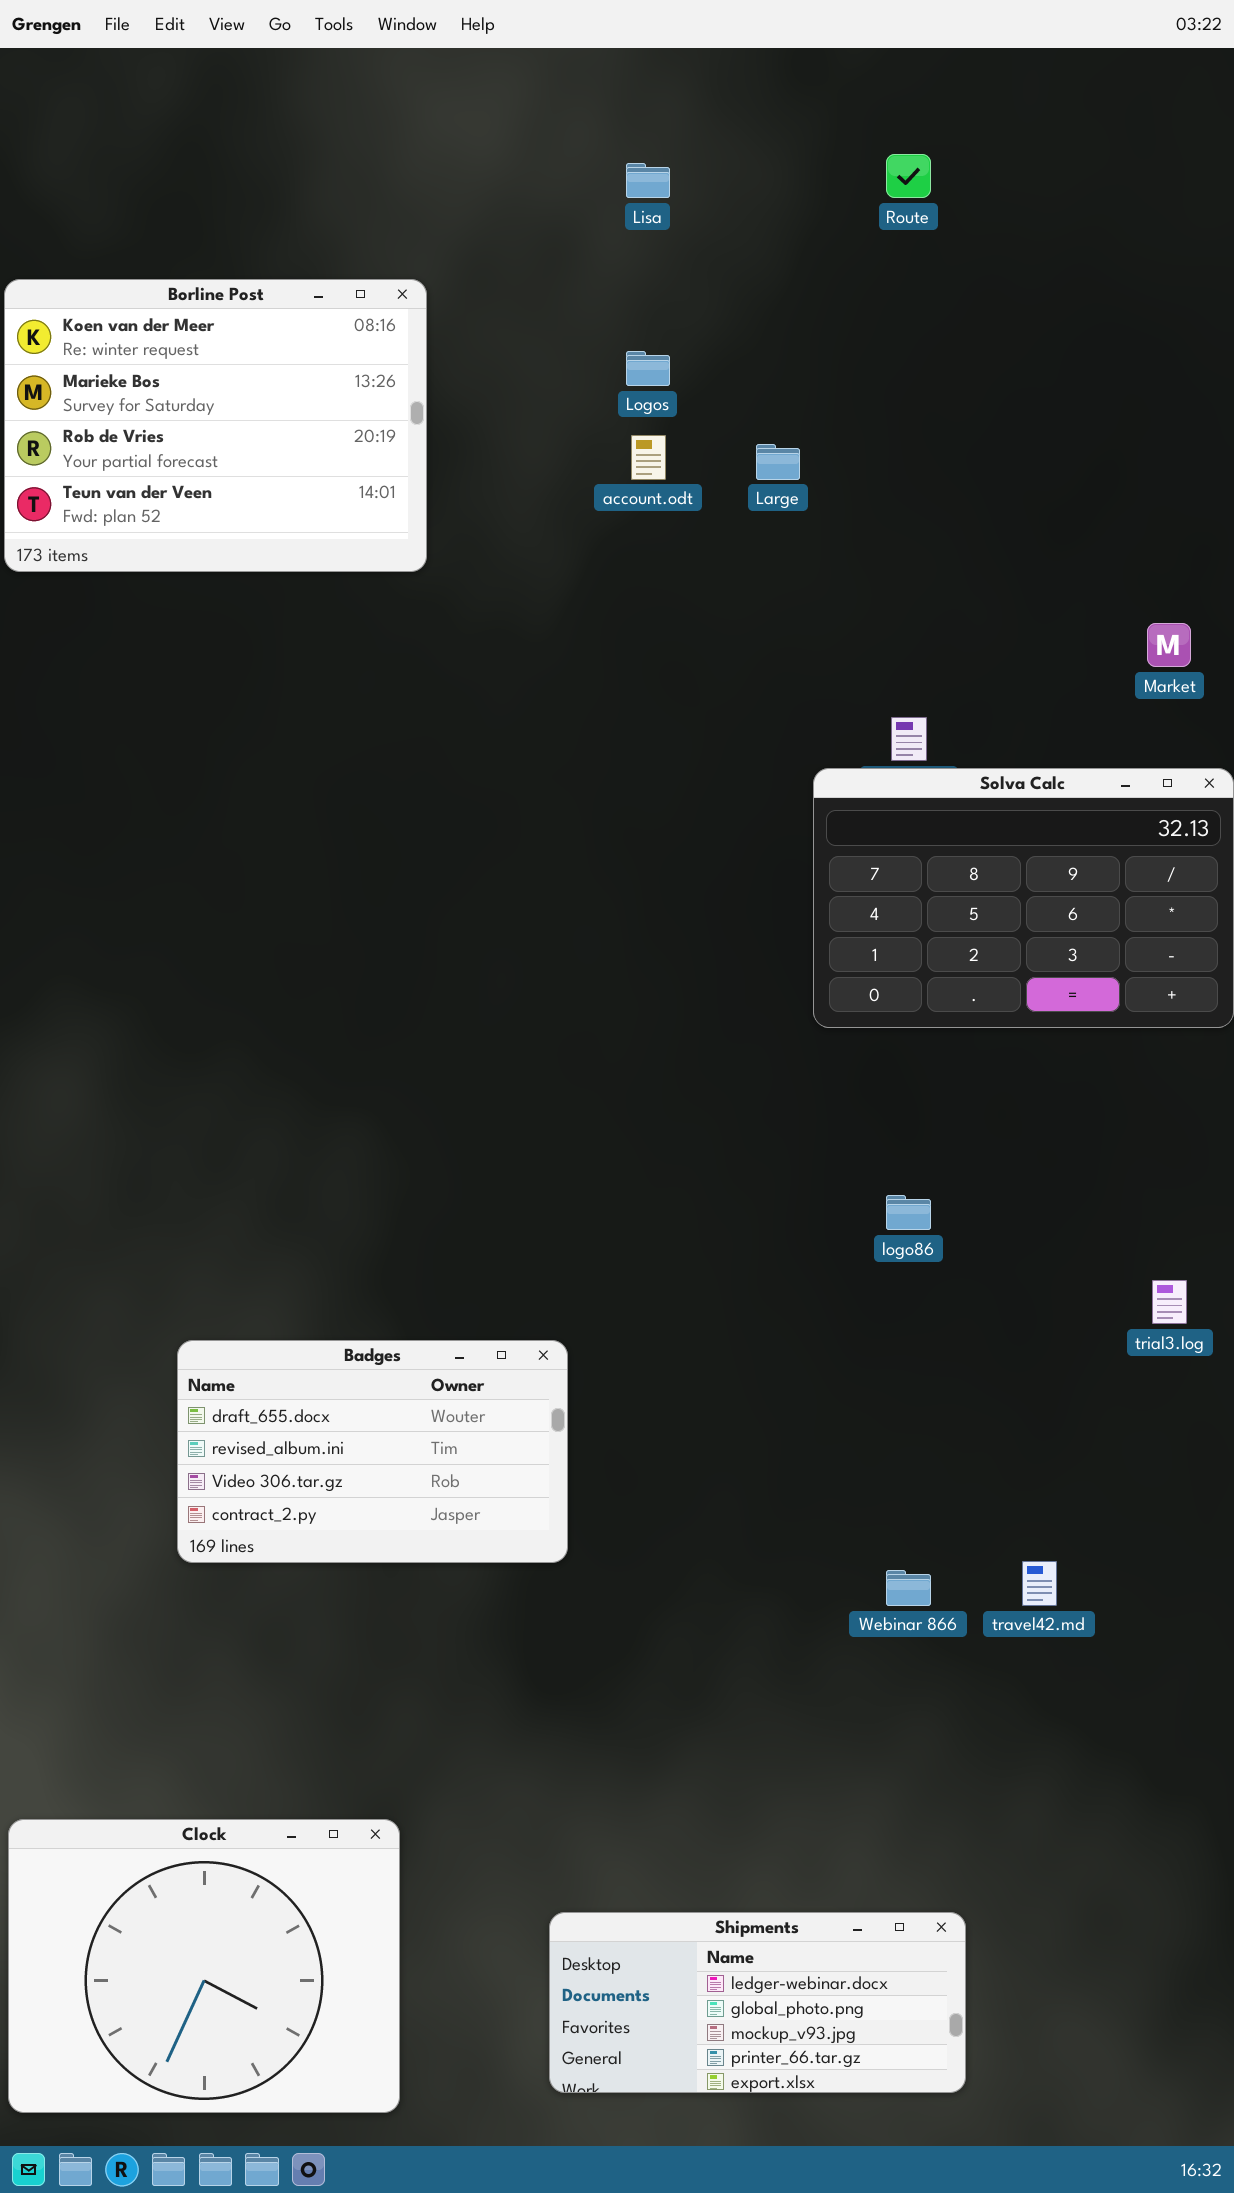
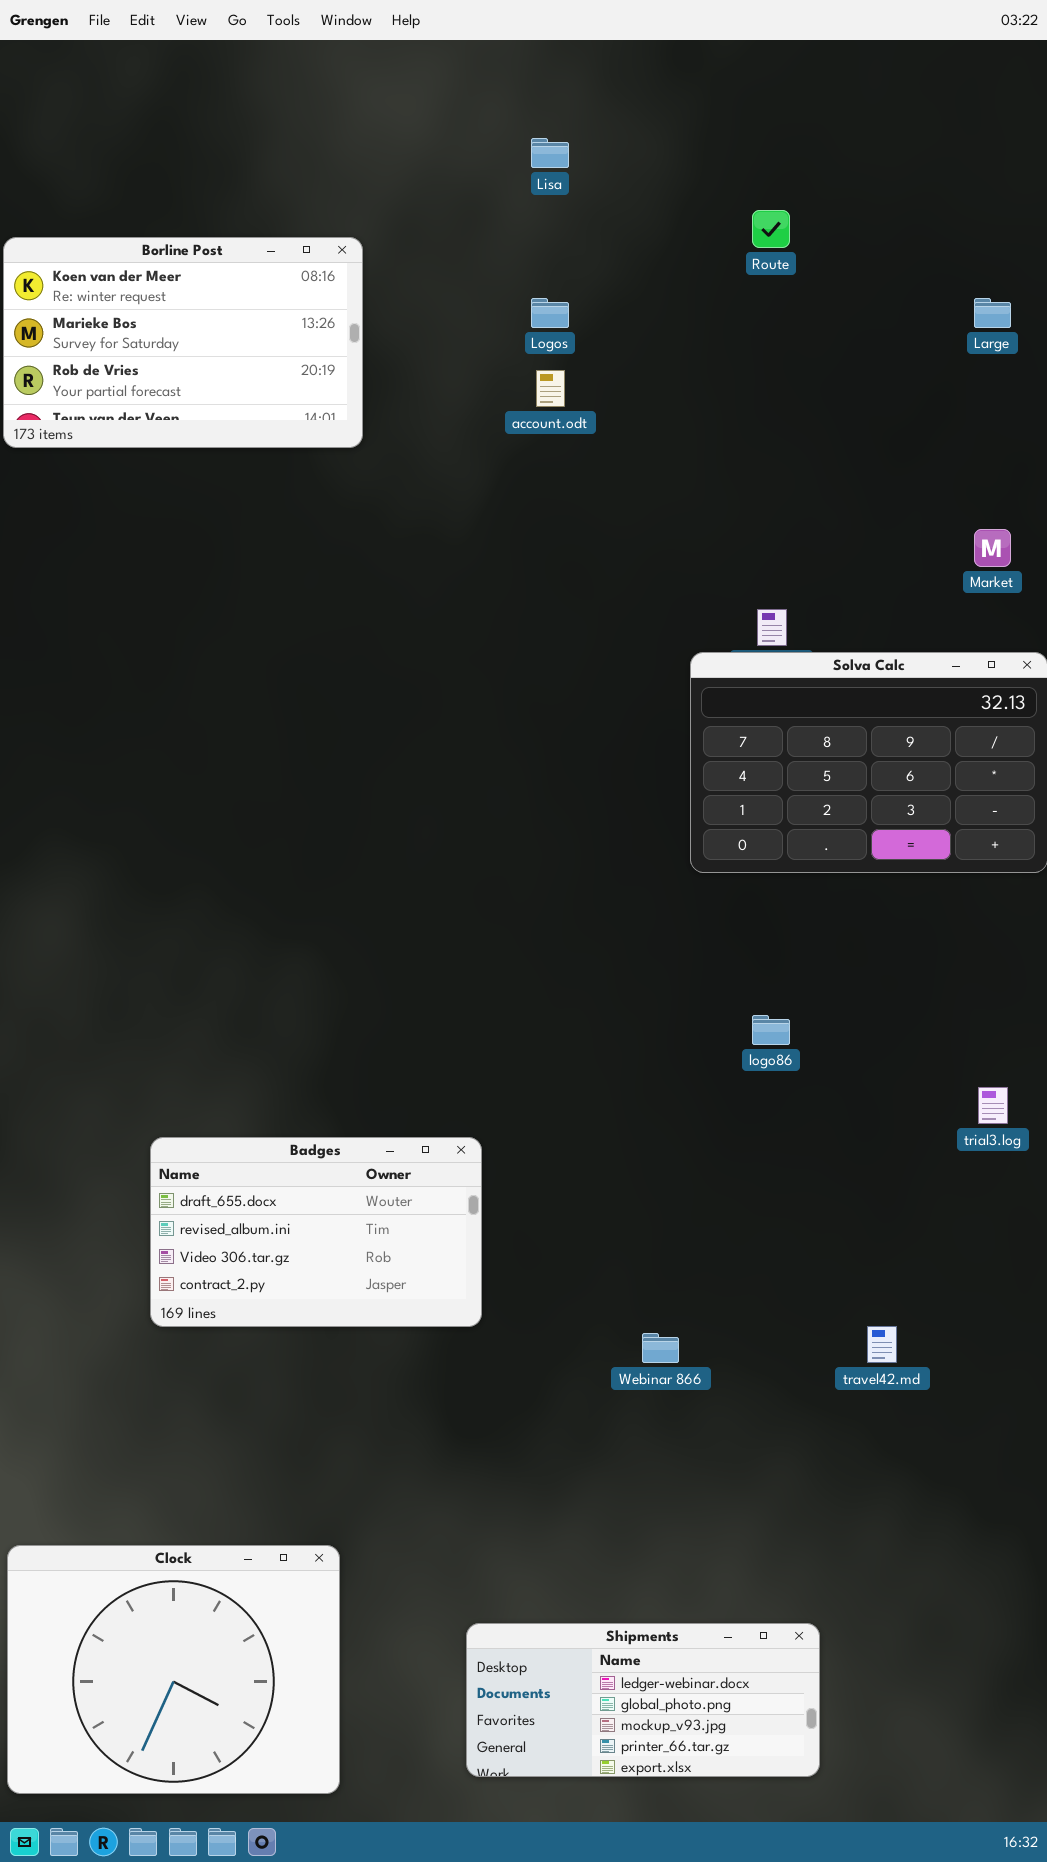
Route: [886,154,931,198] -> [752,210,790,248], moved
Borline Post: [4,279,427,572] -> [3,237,363,448], resized
Large: [756,444,800,480] -> [974,298,1011,328], moved
Webinar 866: [886,1570,931,1606] -> [642,1333,679,1363], moved

